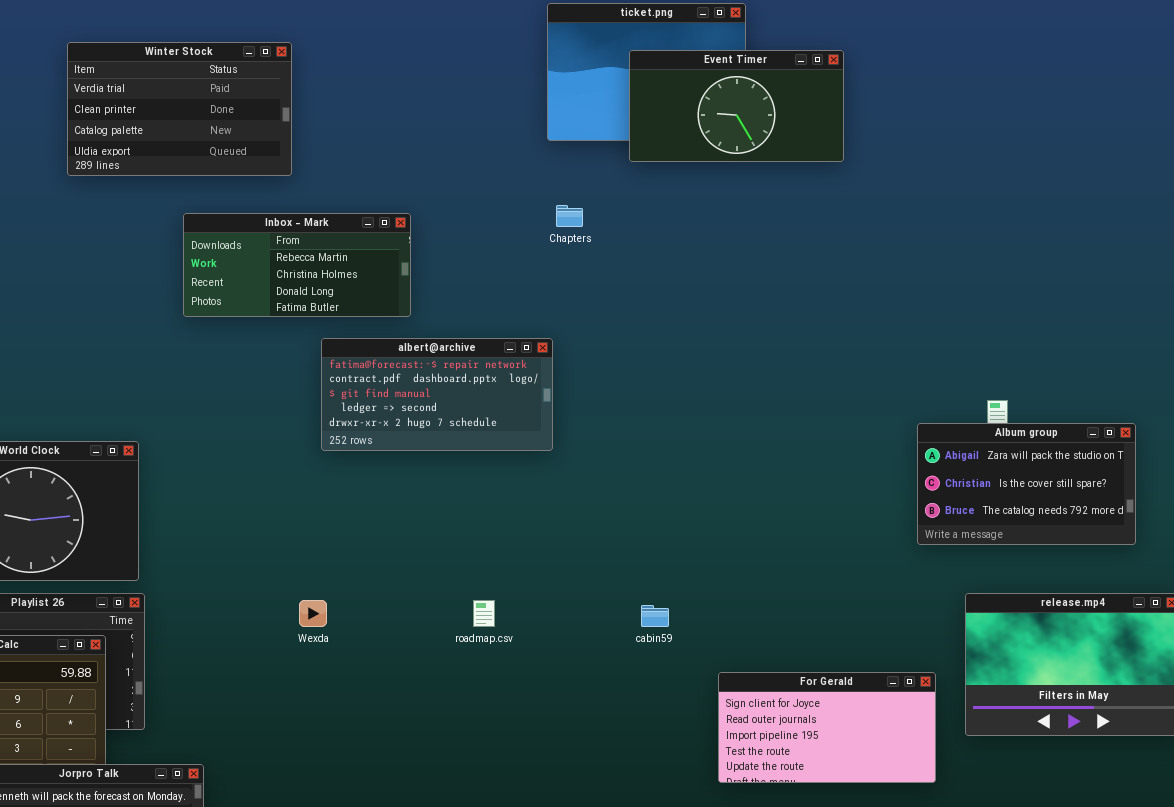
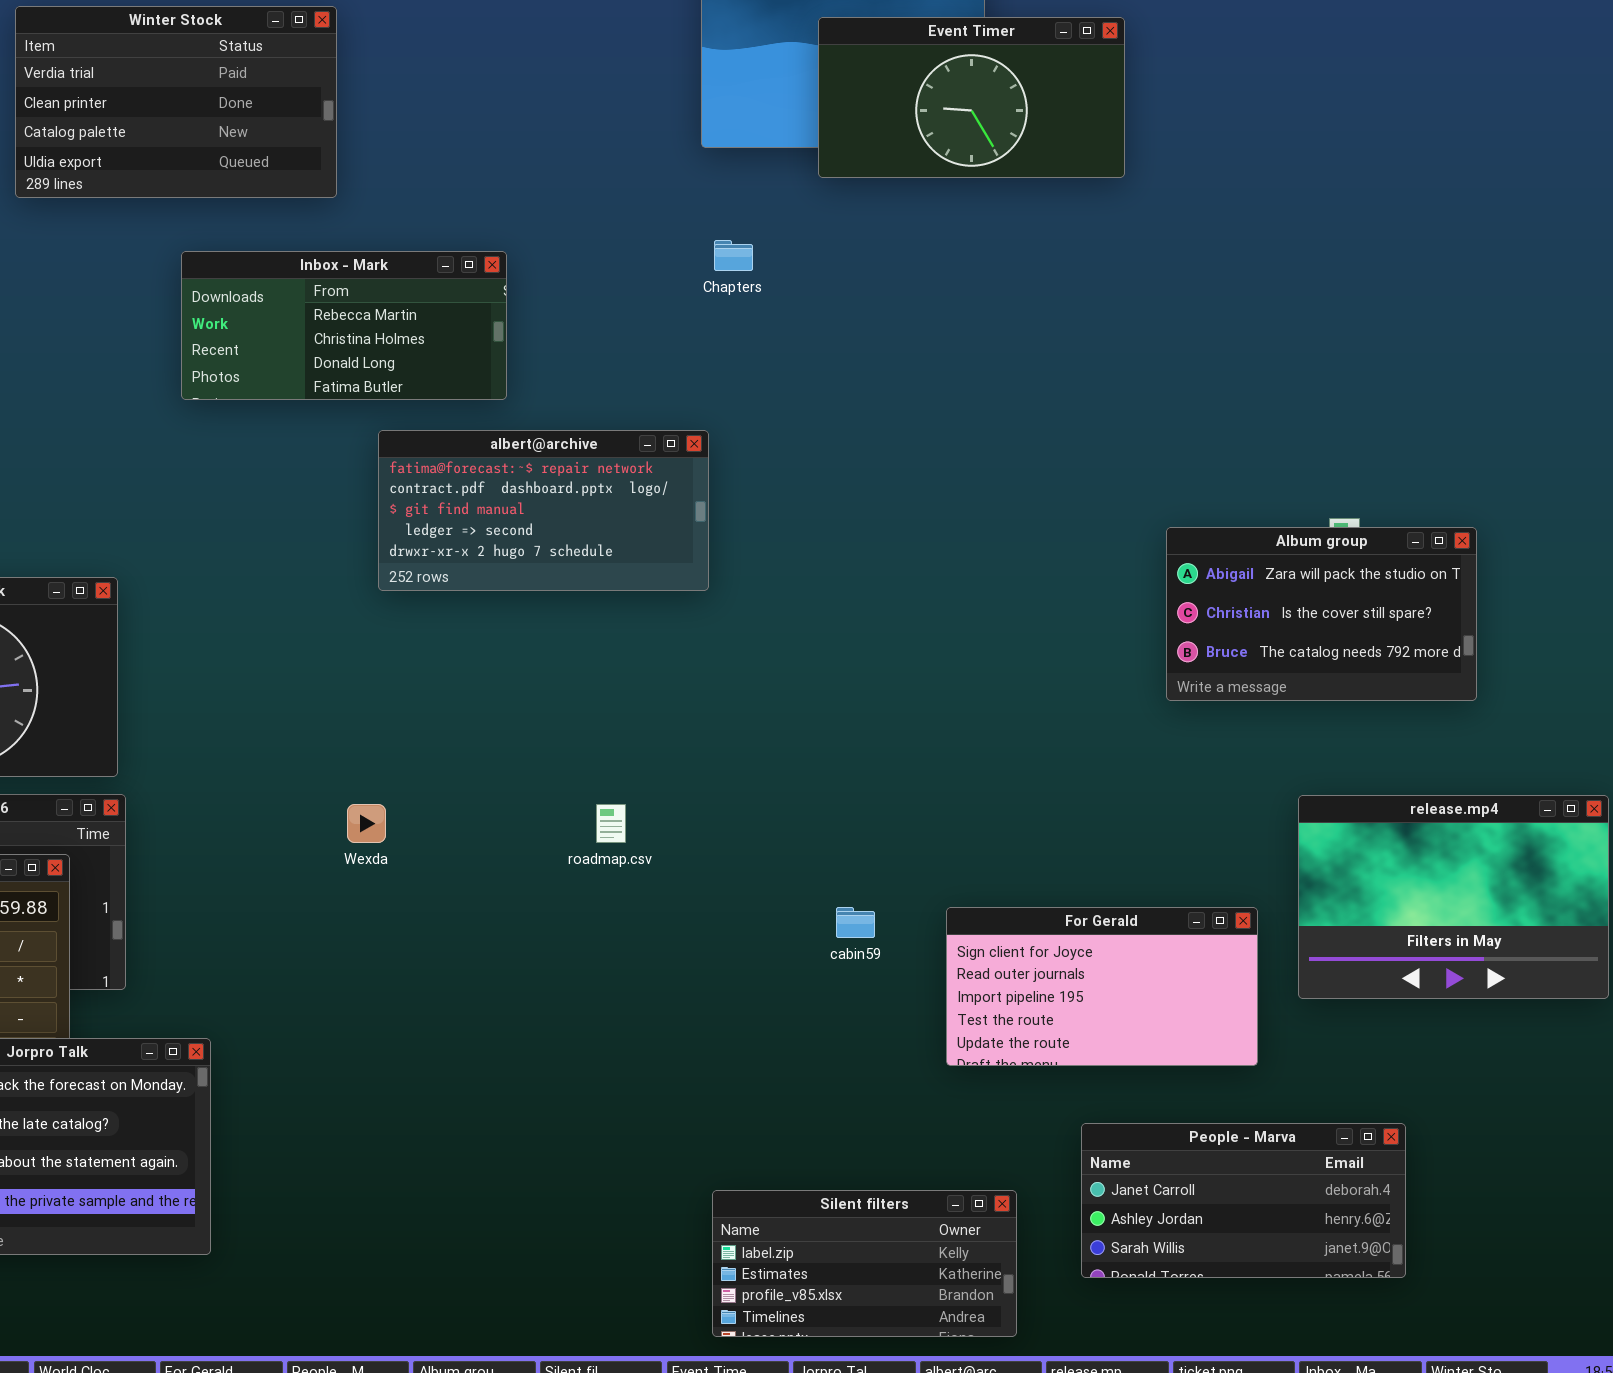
Album group: [917,423,1136,545] -> [1166,527,1477,701], moved
cabin59: [641,605,669,627] -> [836,907,875,938], moved

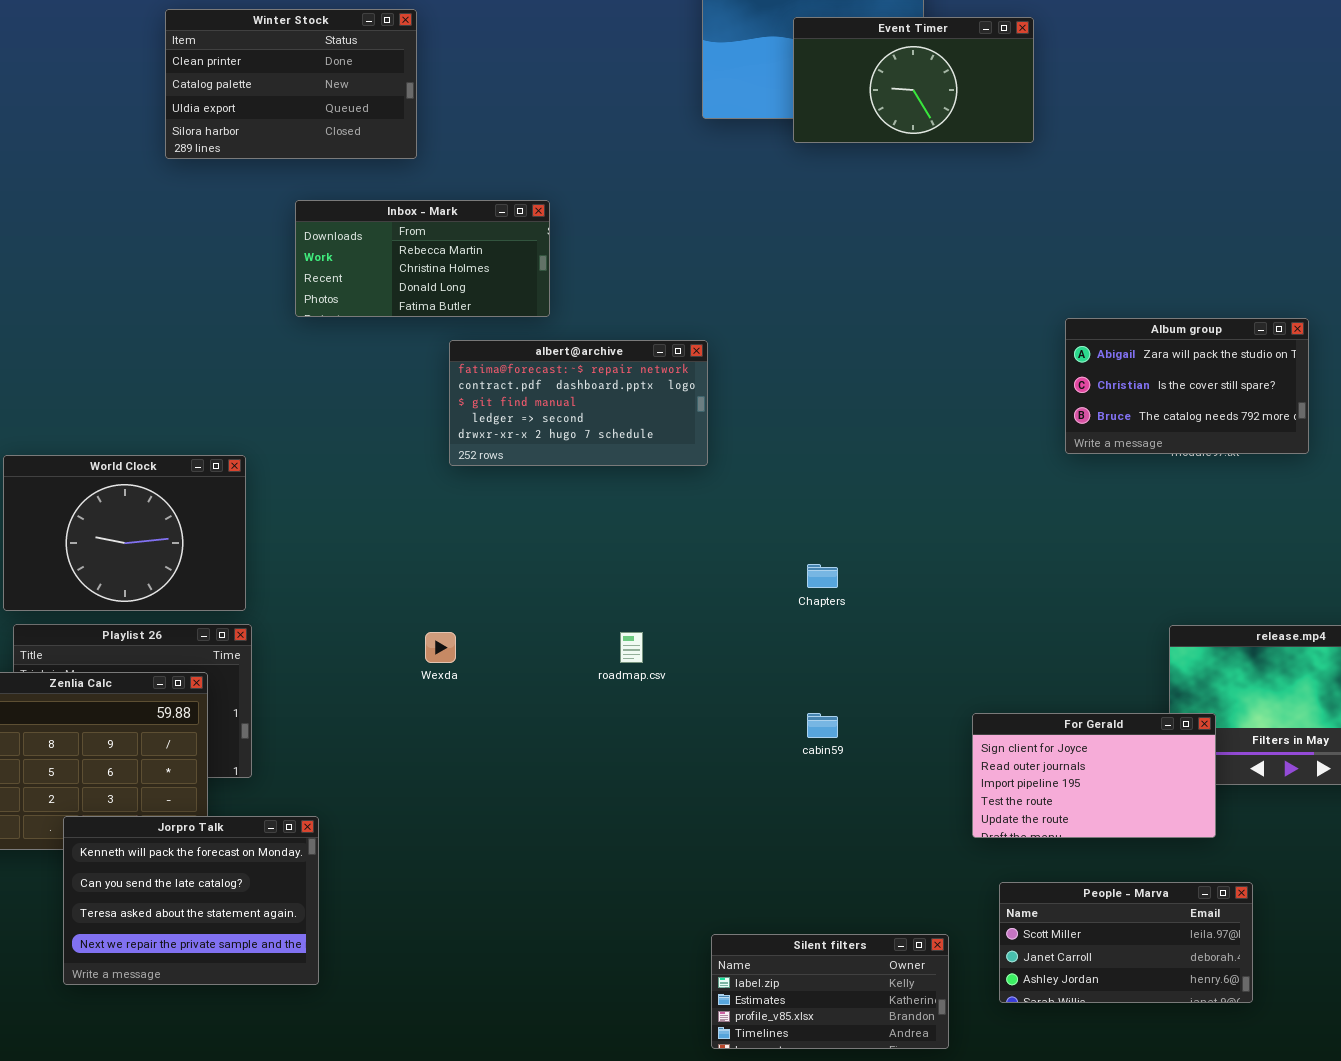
Winter Stock: [15,6,337,198] -> [165,9,417,159], scrolled down 1 row
Chapters: [714,240,753,271] -> [807,564,838,588], moved
Album group: [1166,527,1477,701] -> [1065,318,1309,454], moved
For Gerald: [946,907,1258,1066] -> [972,713,1216,838], moved
People - Marva: [1081,1123,1406,1278] -> [999,882,1253,1003], scrolled up 1 row

